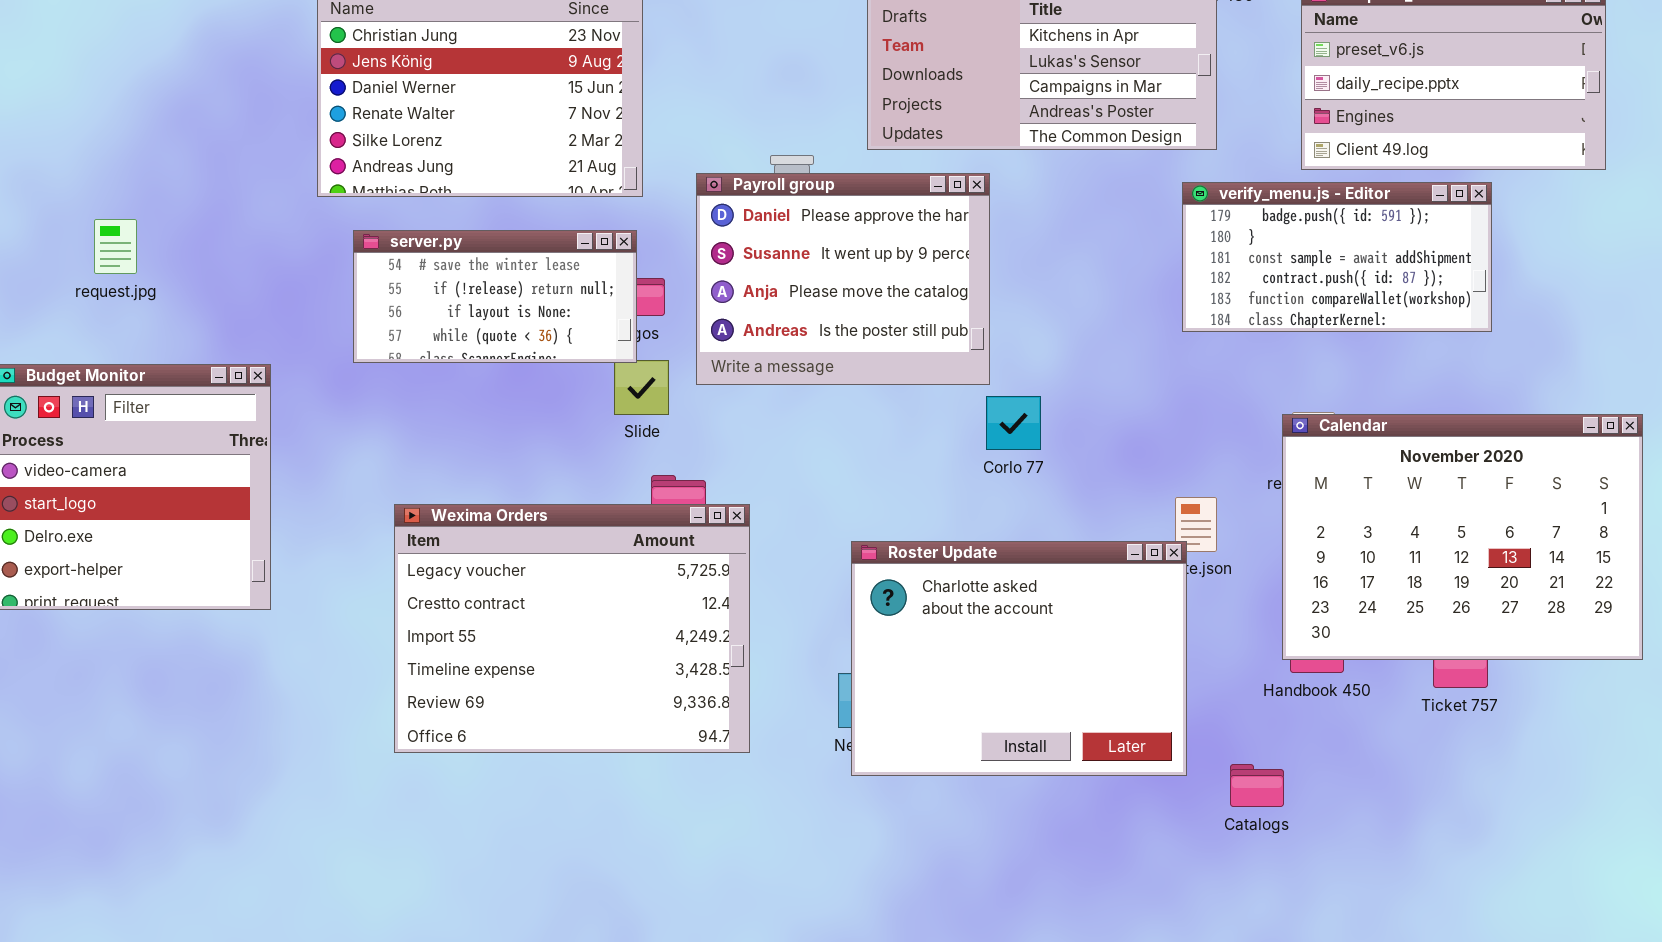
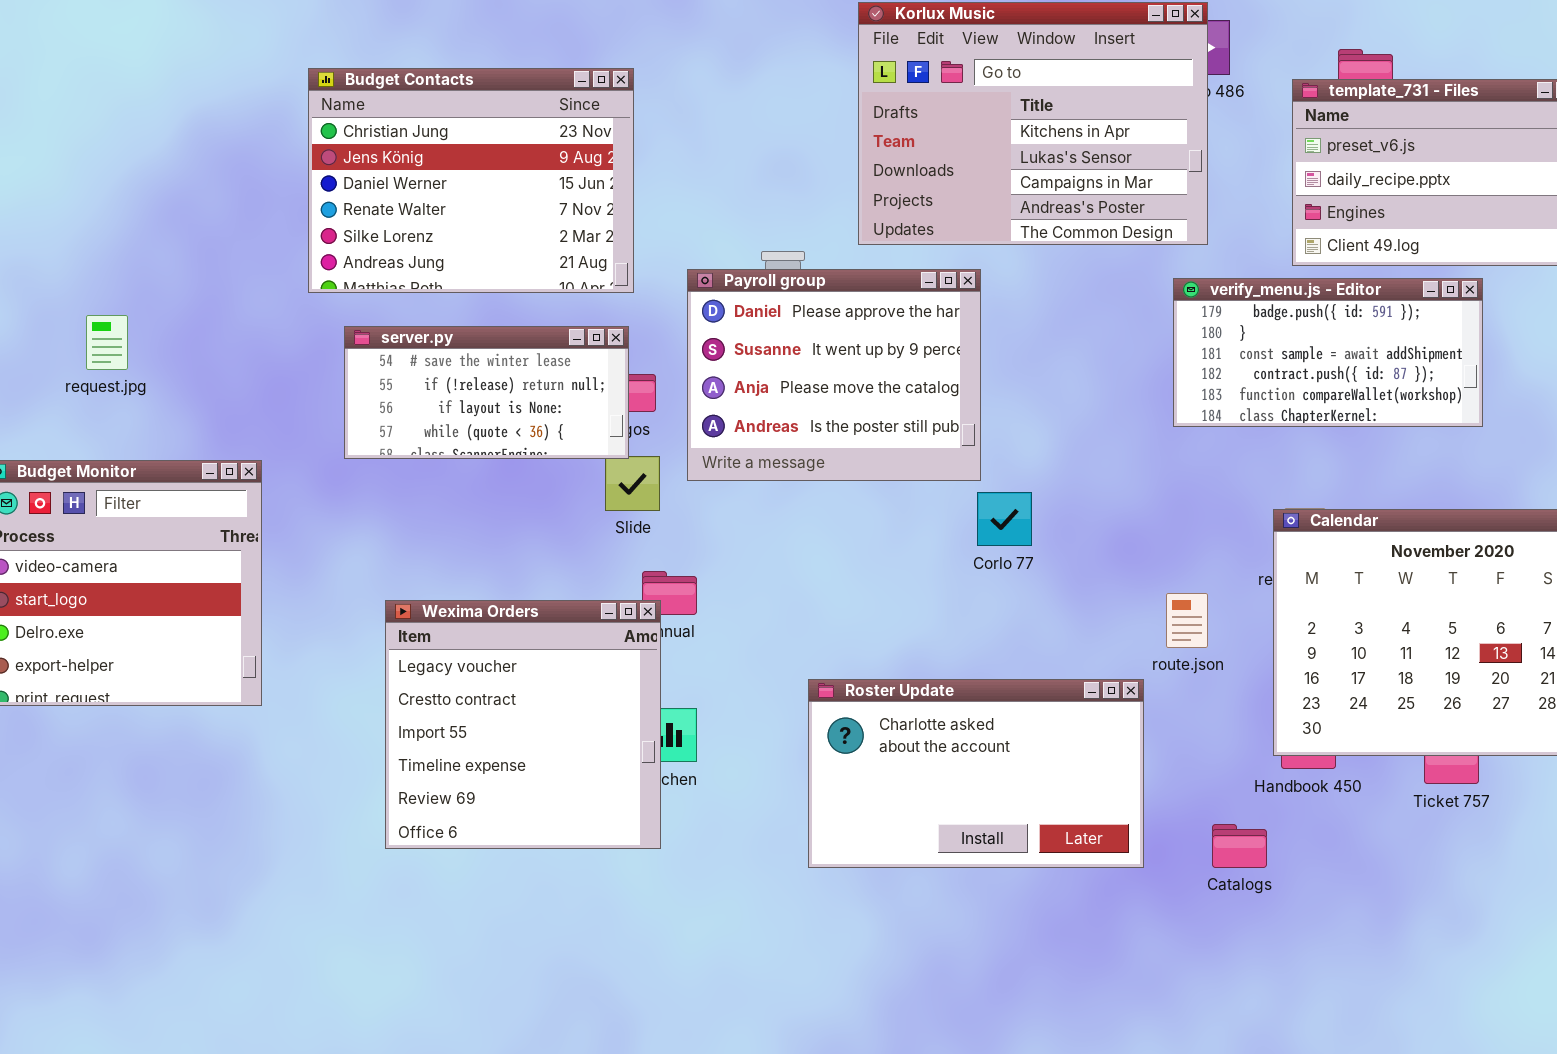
Wexima Orders: [394,504,750,753] -> [385,600,661,849], resized
Roster Update: [851,541,1187,776] -> [808,679,1144,868], moved, resized
Catalogs: [1230,764,1284,807] -> [1212,824,1267,868], moved

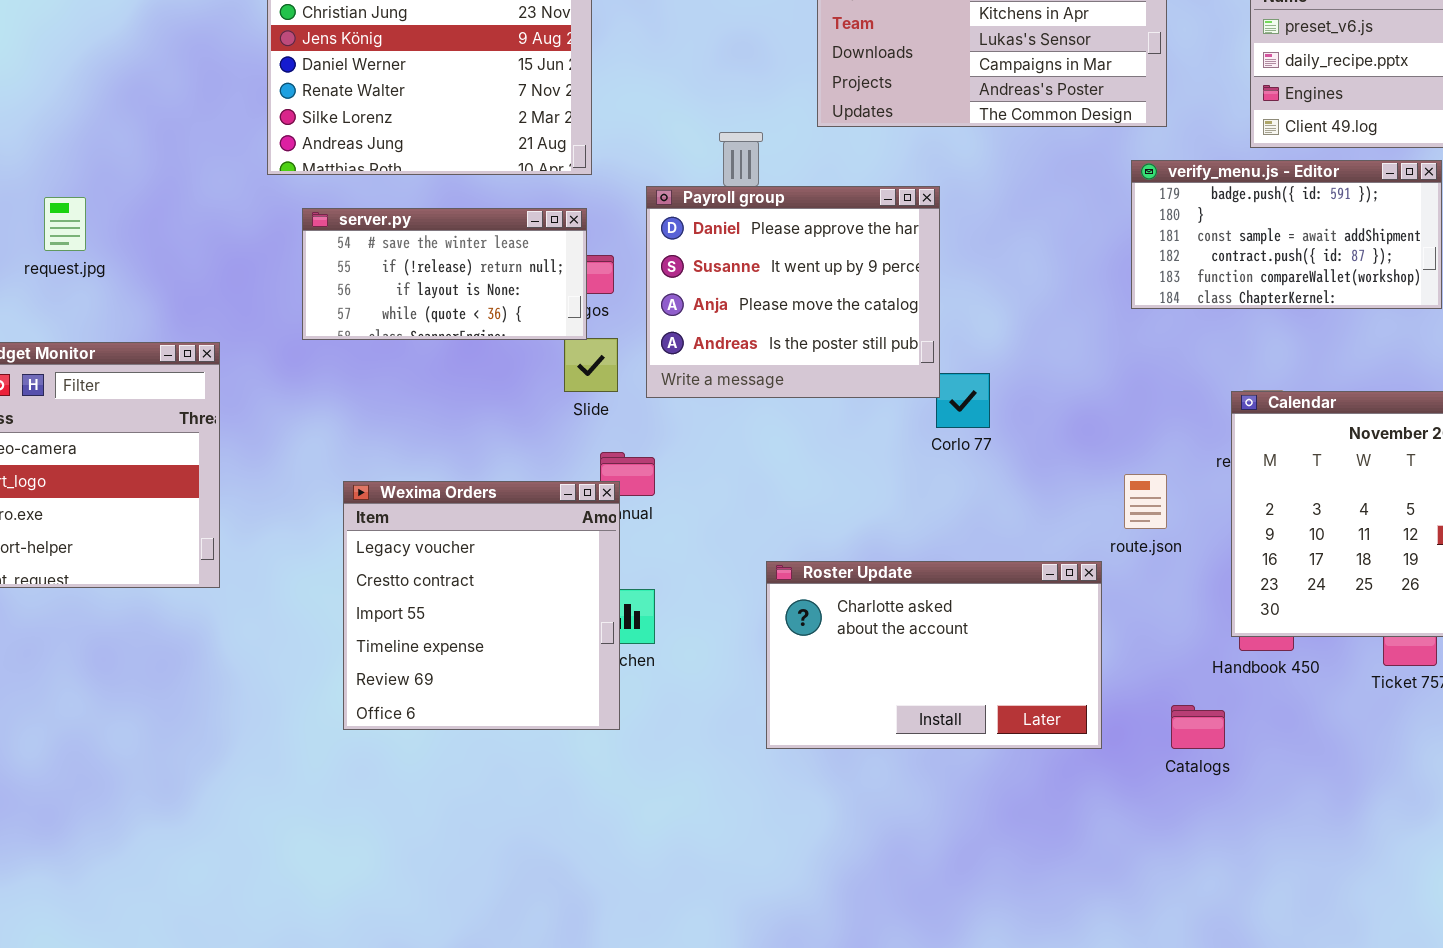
Payroll group: [687,269,981,481] -> [646,186,940,398], moved

